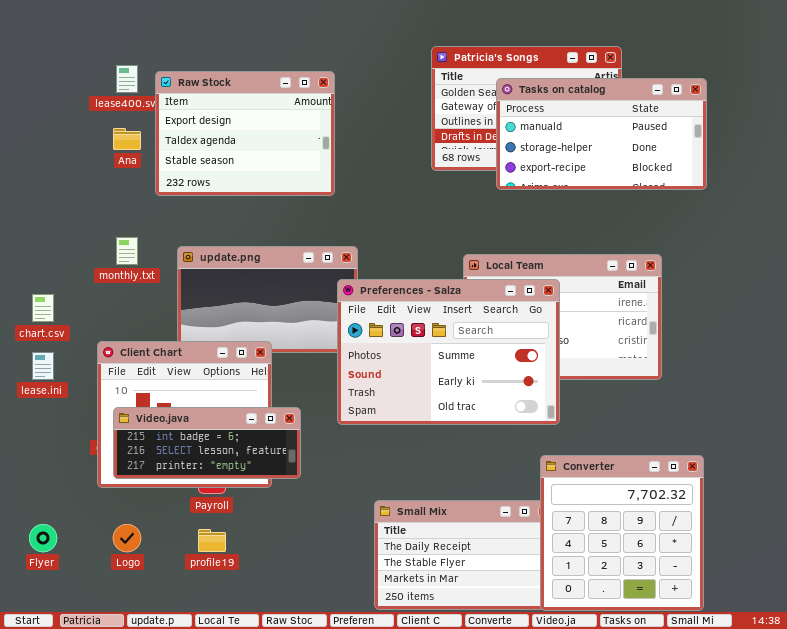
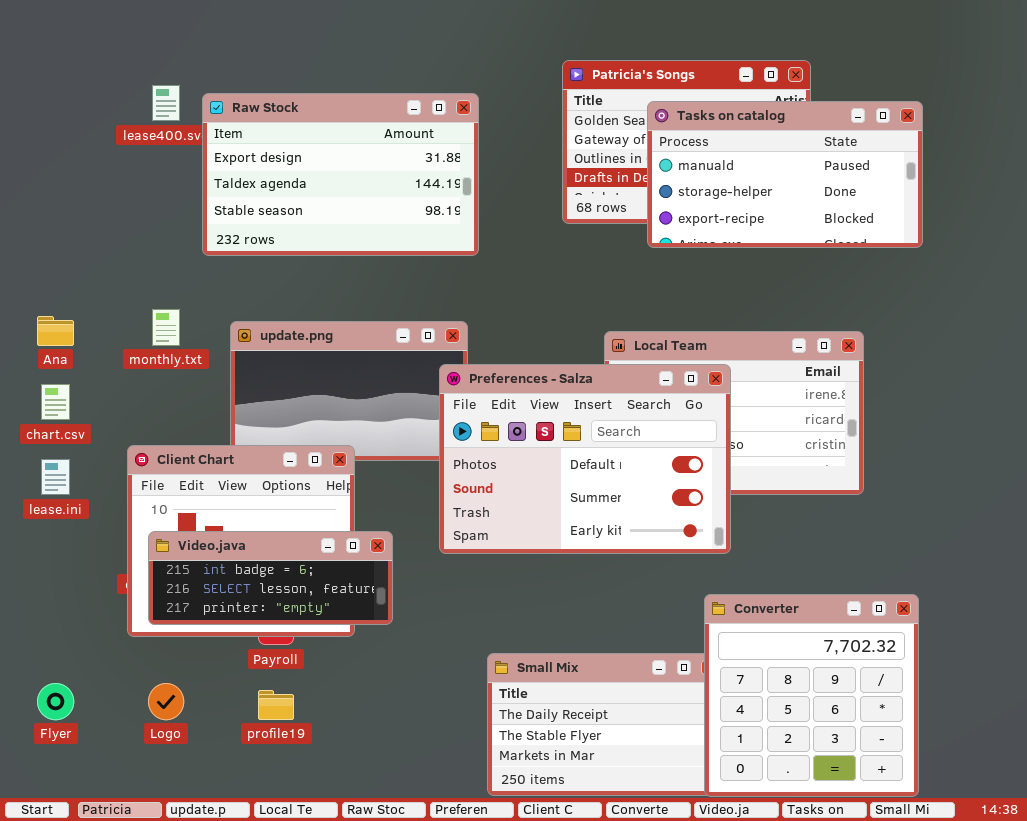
Raw Stock: [155,71,335,196] -> [202,93,479,256], resized
Ana: [113,128,141,150] -> [37,316,74,346], moved
Preferences - Salza: [337,279,560,425] -> [439,364,731,554], scrolled up 1 row

